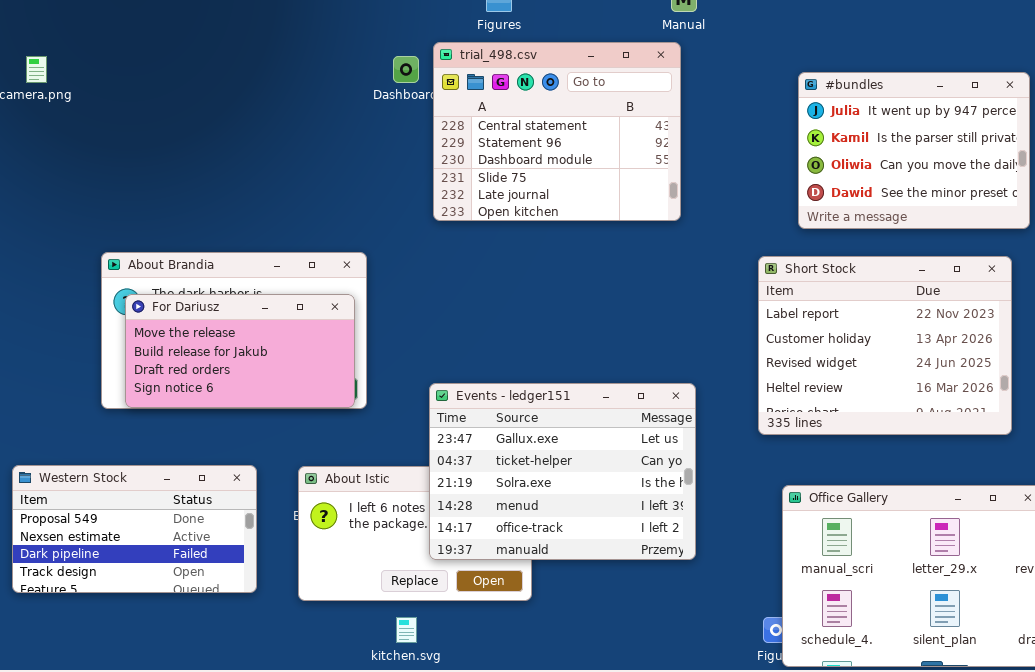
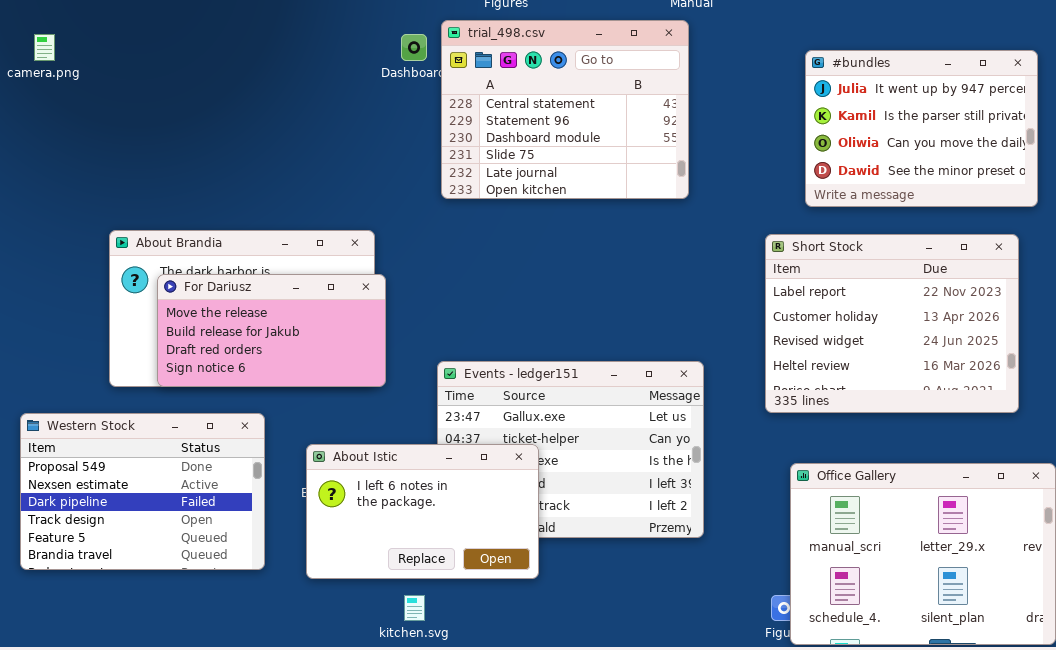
For Dariusz: [125,294,355,408] -> [157,274,386,387], moved
Western Stock: [12,465,257,593] -> [20,413,265,570], resized
About Istic: [298,466,532,601] -> [306,444,539,579], raised

